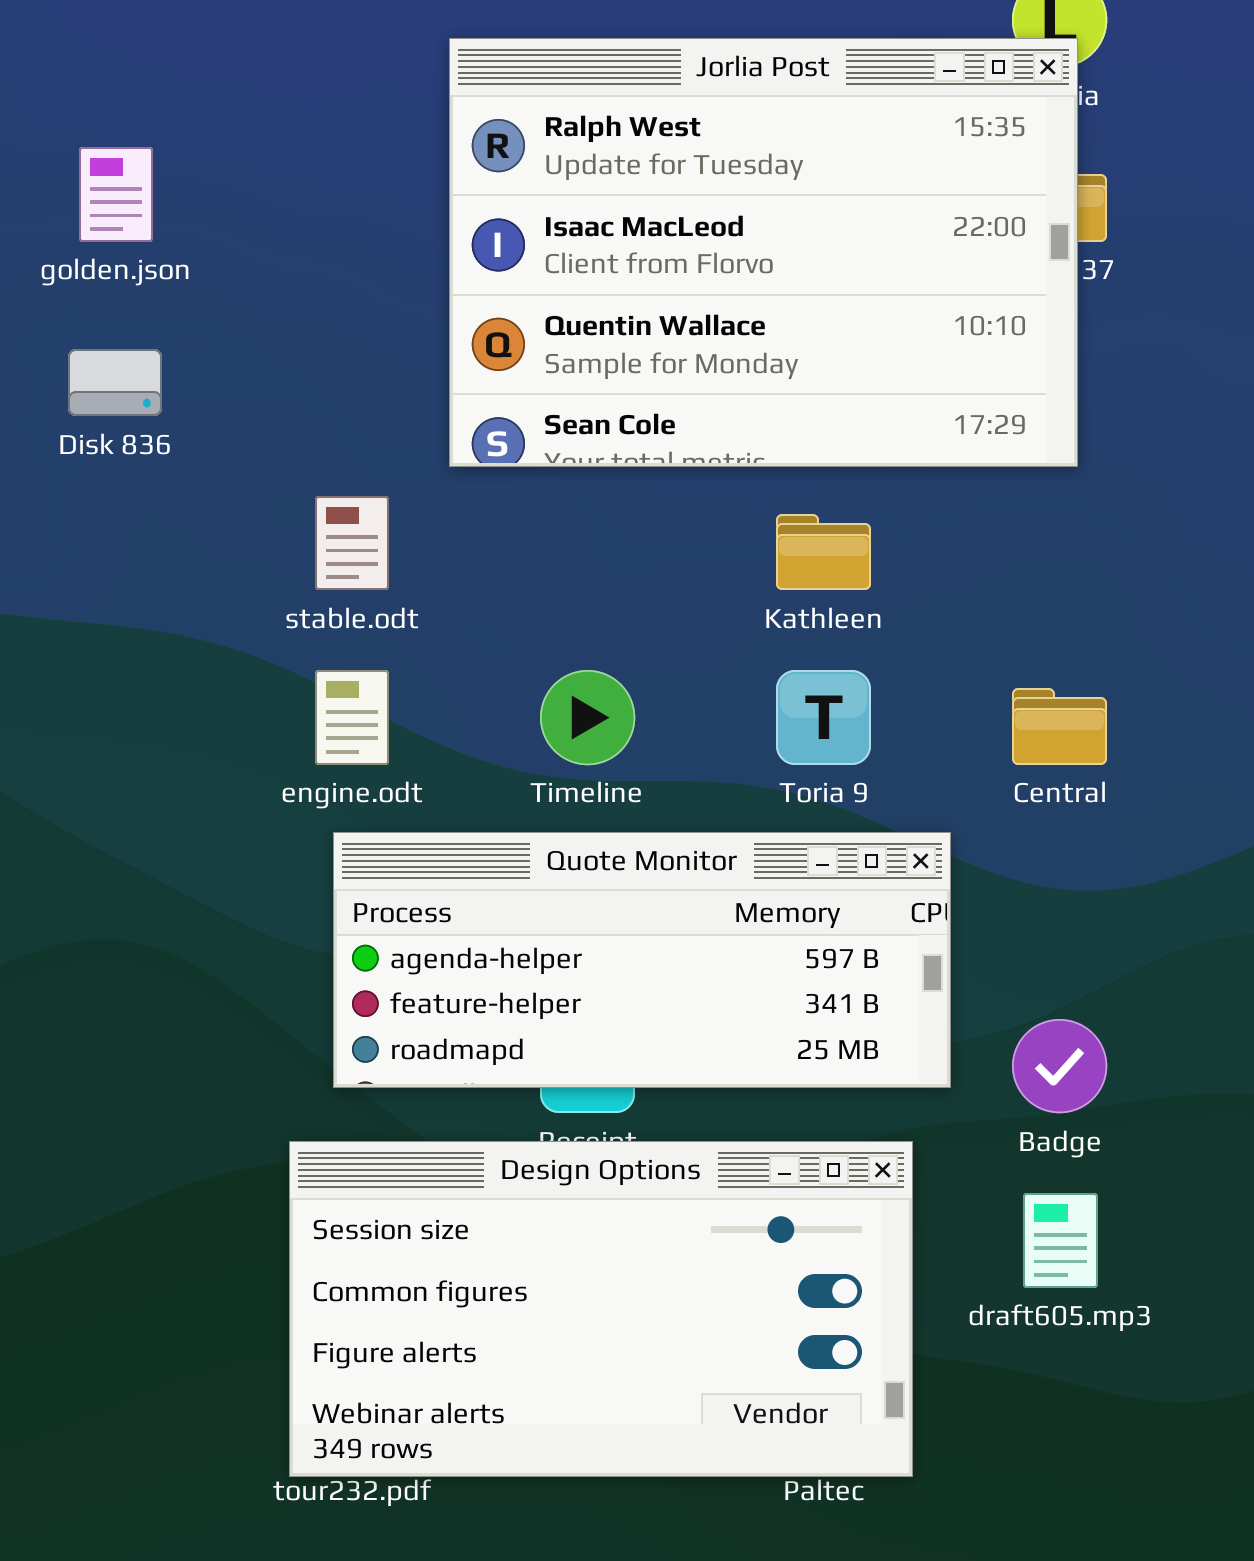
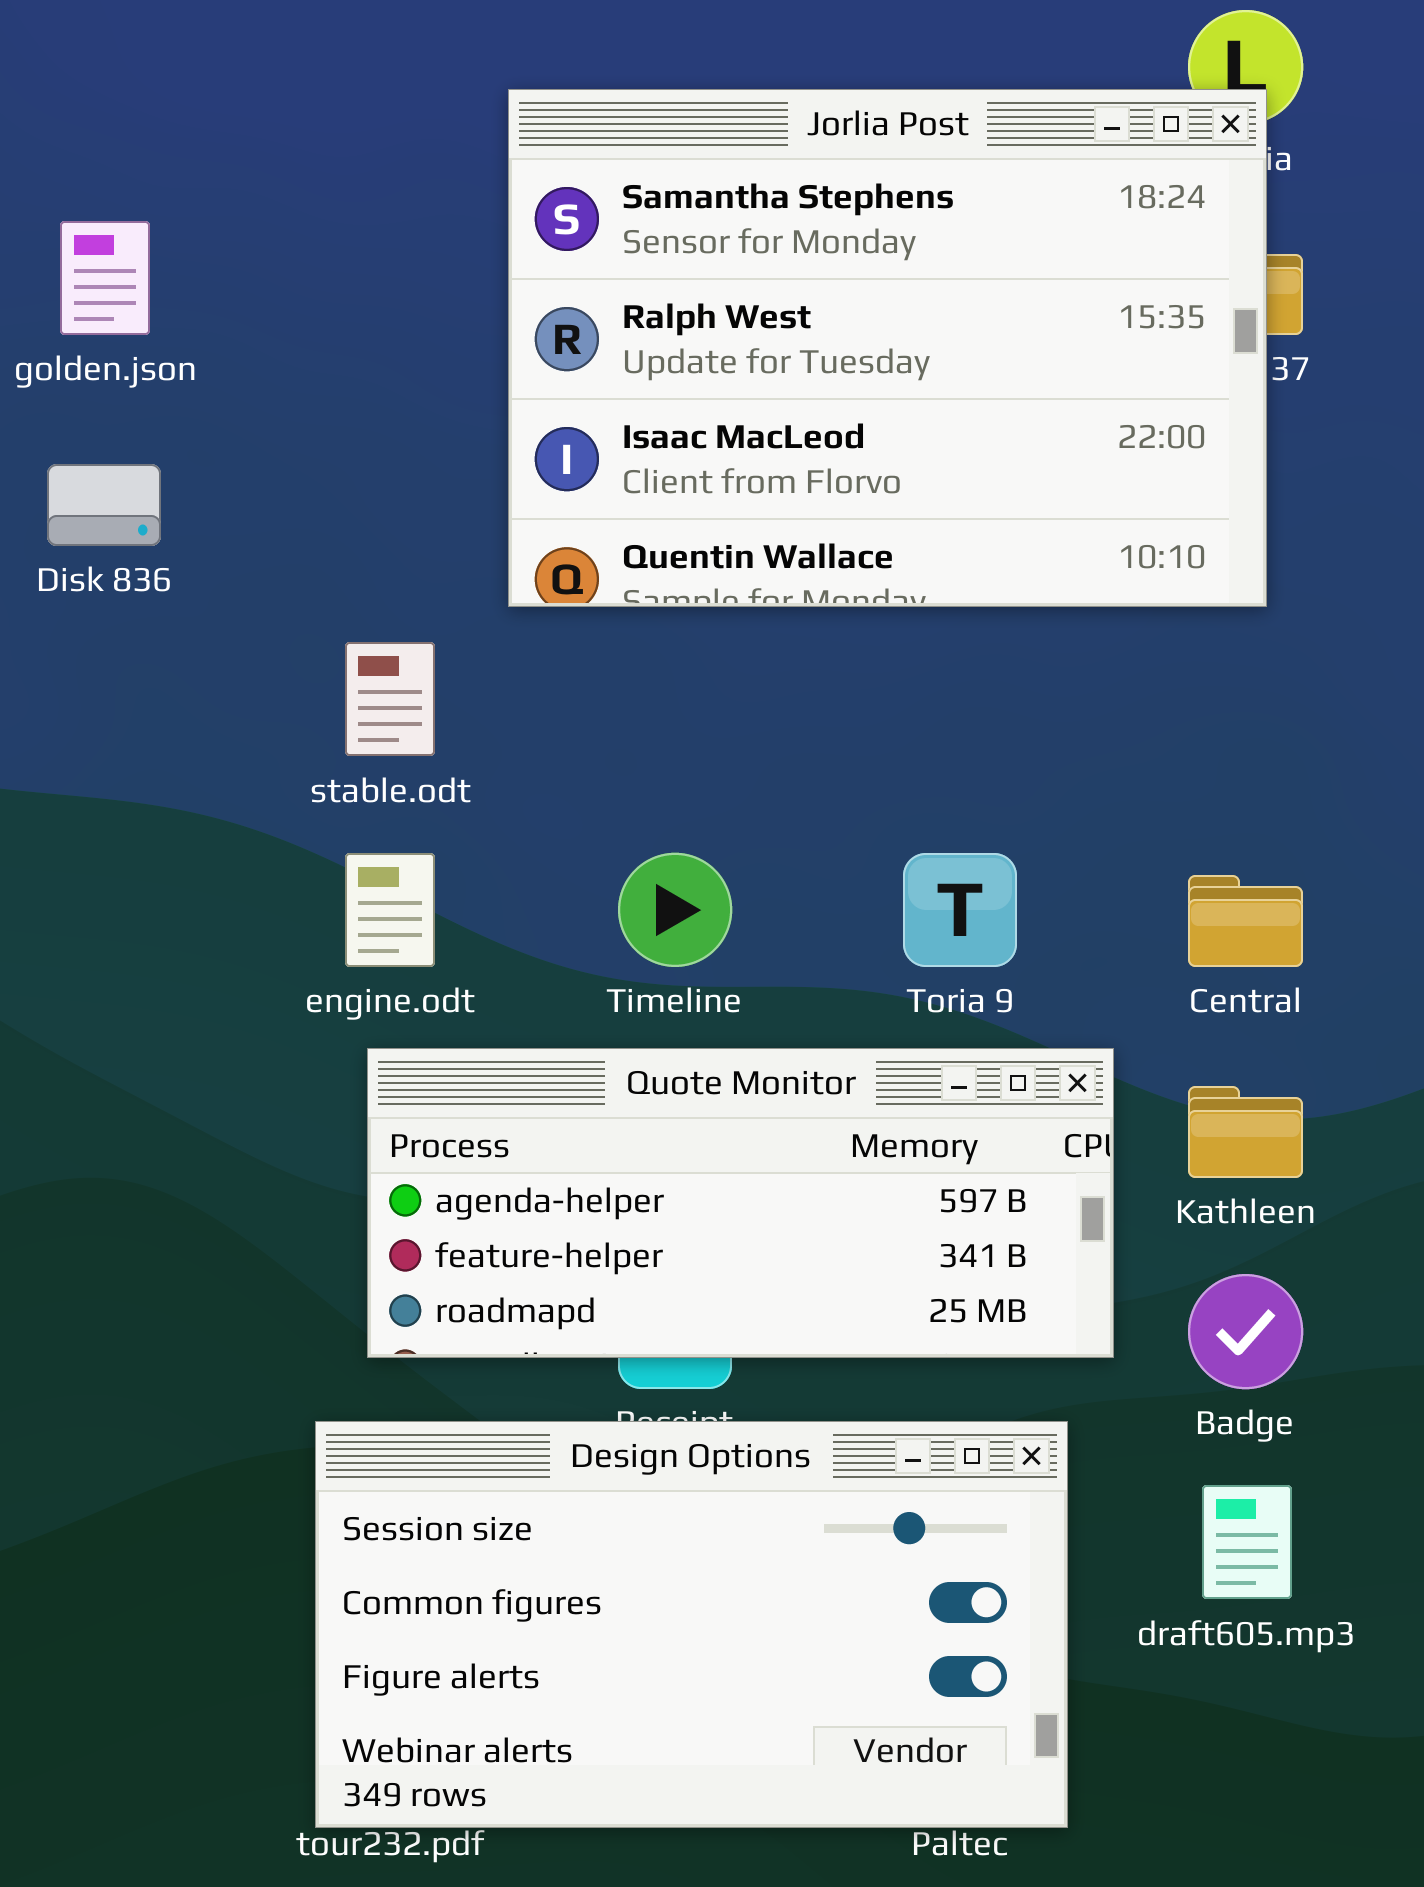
Jorlia Post: [449,38,1078,467] -> [508,89,1267,607], scrolled up 1 row
Kathleen: [776,514,871,590] -> [1188,1086,1303,1178], moved

